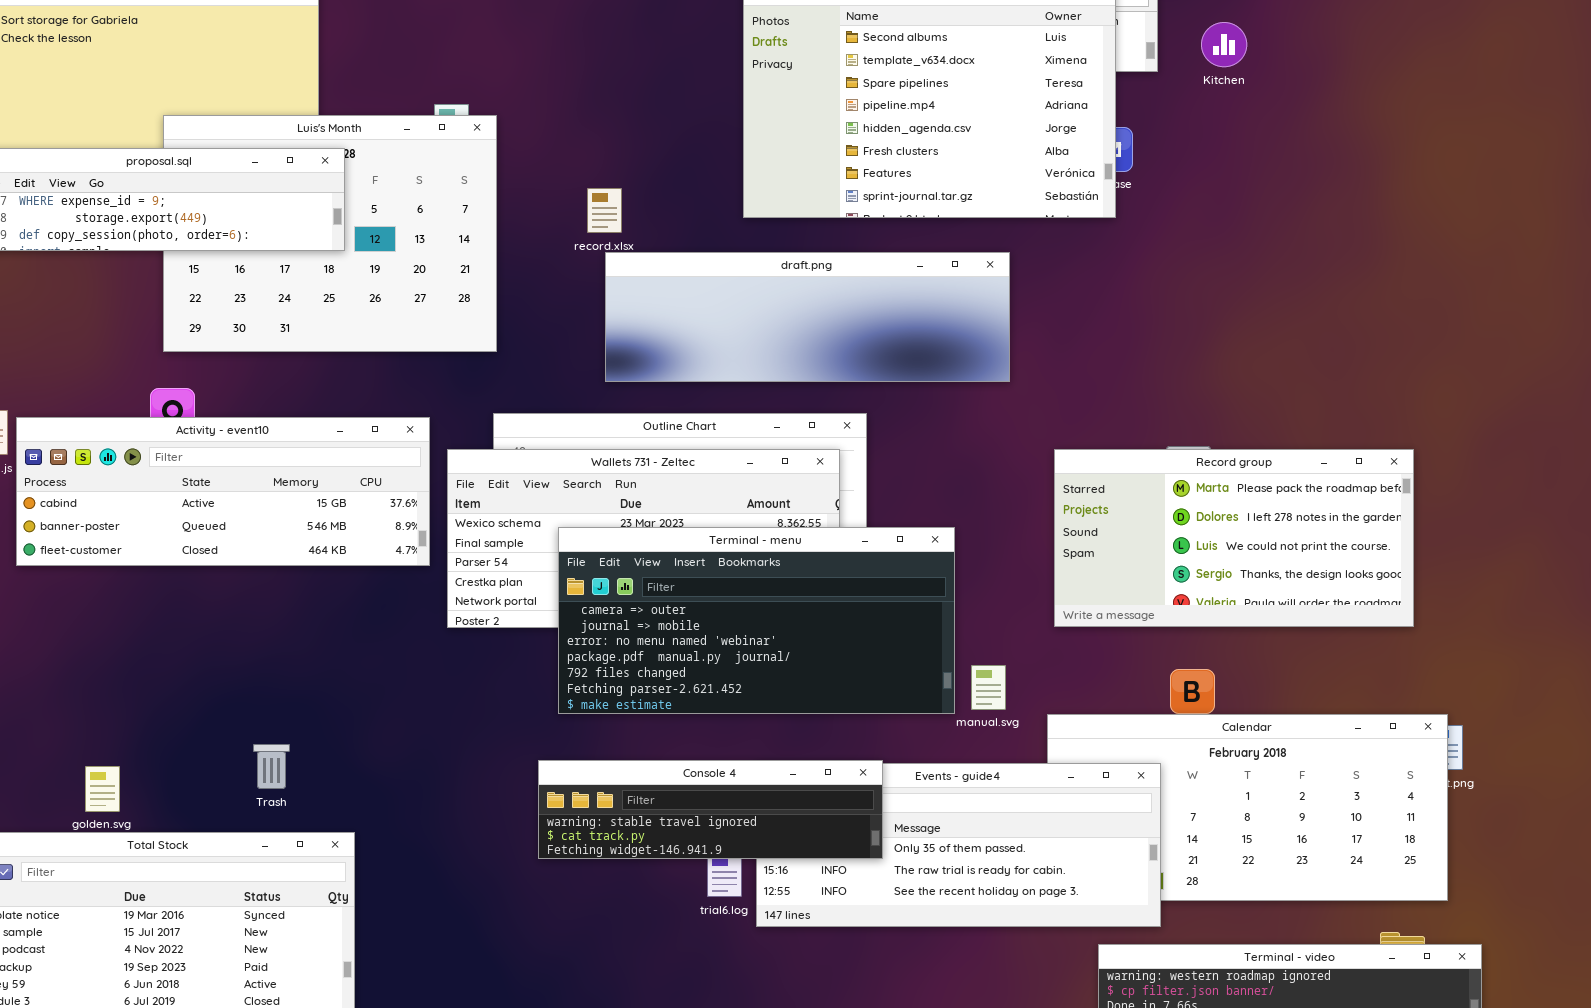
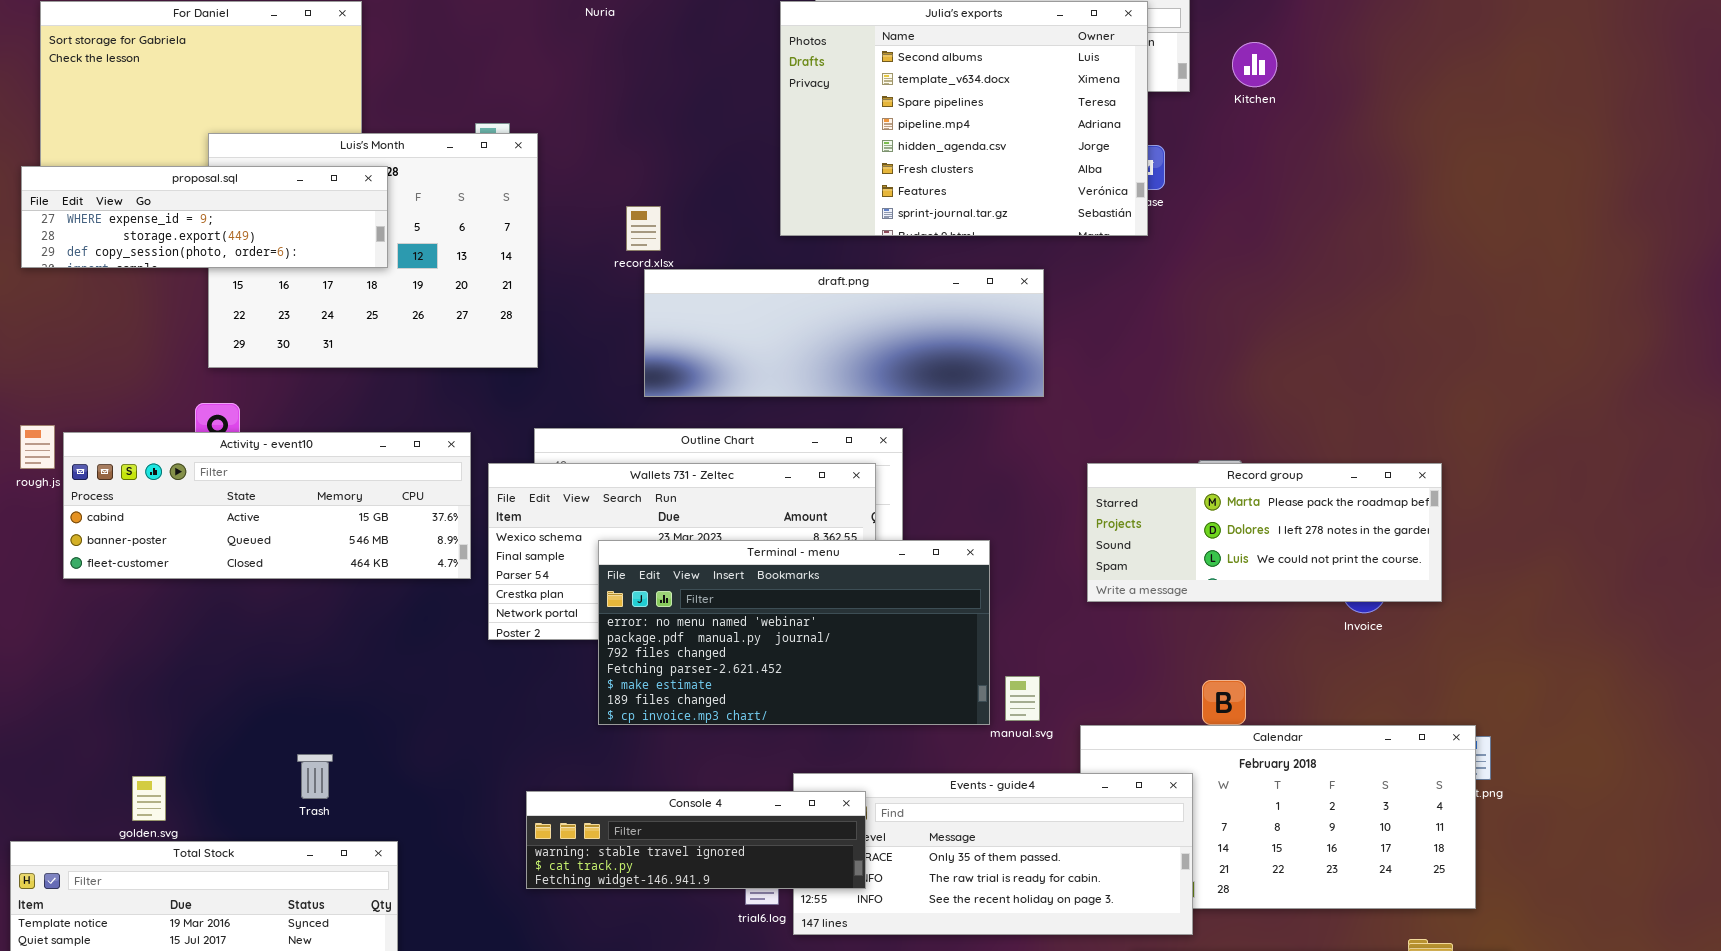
Record group: [1054,449,1414,627] -> [1087,463,1442,602], resized
Terminal - menu: [558,527,955,714] -> [598,540,990,725], scrolled down 2 rows
Console 4: [538,760,883,859] -> [526,791,866,889], moved

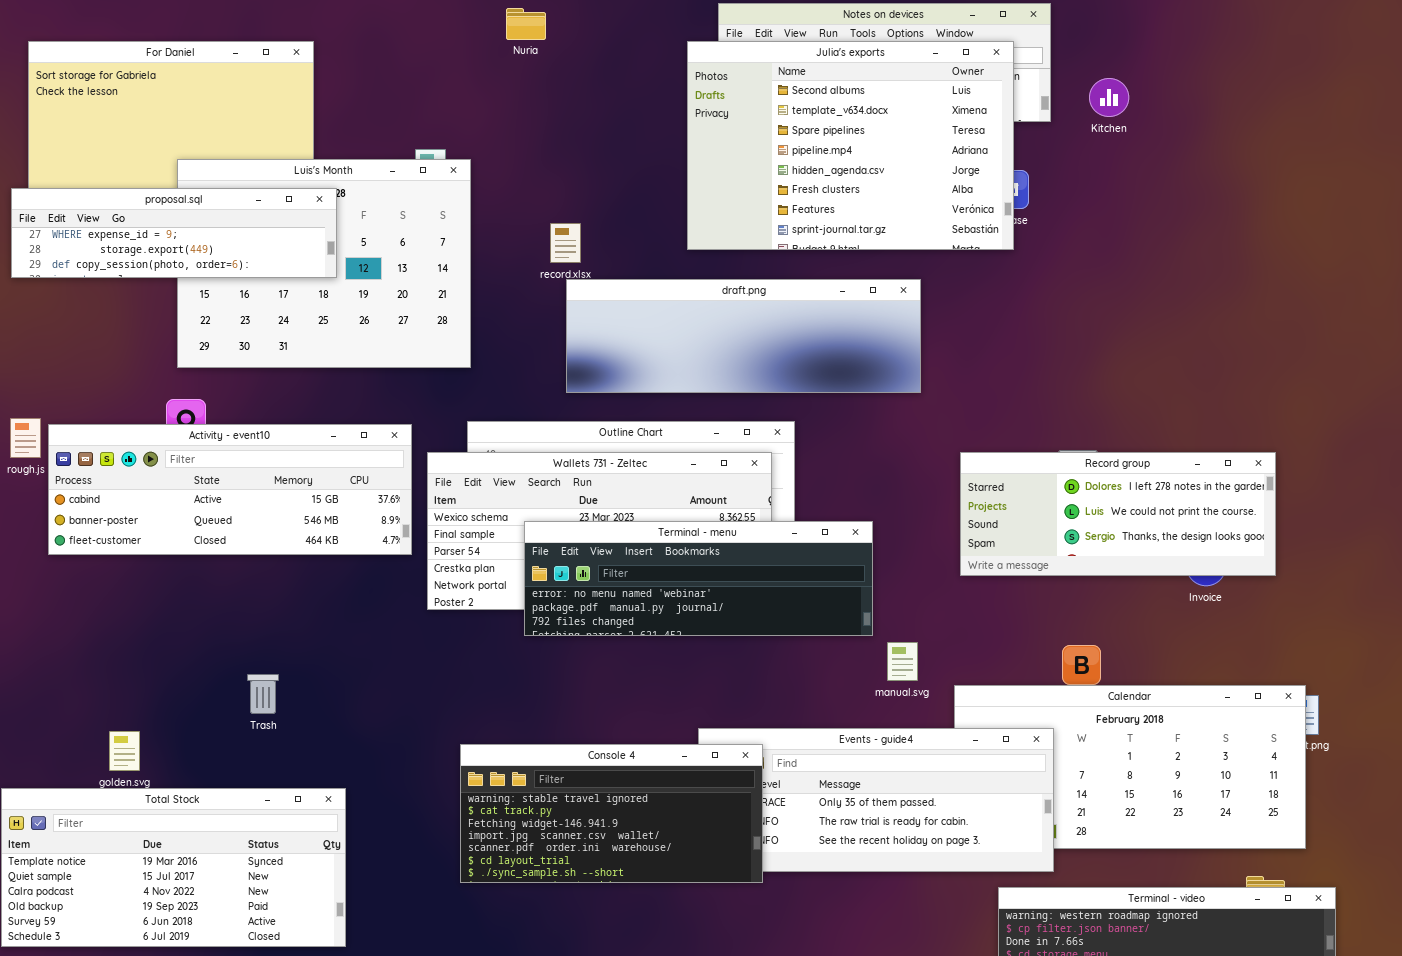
Record group: [1087,463,1442,602] -> [960,452,1276,576], scrolled down 1 row
Terminal - menu: [598,540,990,725] -> [524,521,873,636], resized
Trash: [297,754,333,799] -> [247,674,279,714], moved
Console 4: [526,791,866,889] -> [460,744,763,883], resized

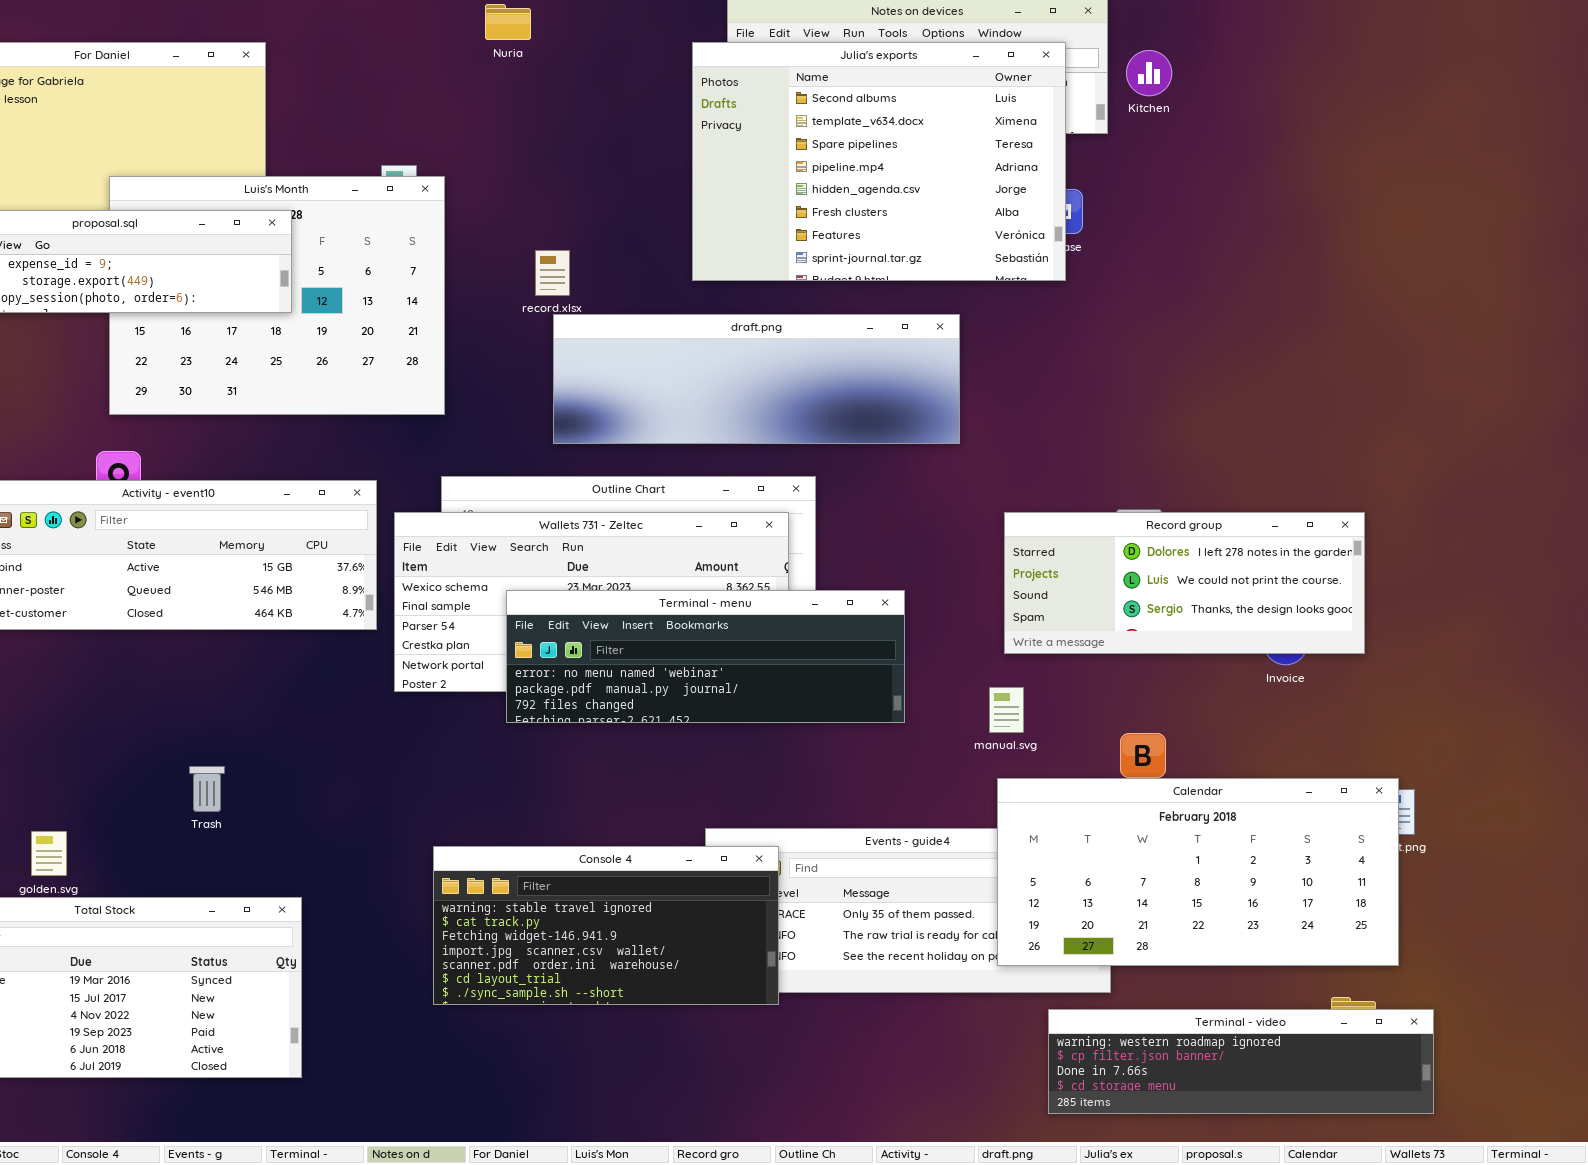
Kitchen: [1089,78,1129,117] -> [1126,50,1172,96], moved
manual.svg: [887,642,918,681] -> [989,687,1024,733], moved
Calendar: [954,685,1306,849] -> [997,778,1399,966], raised

